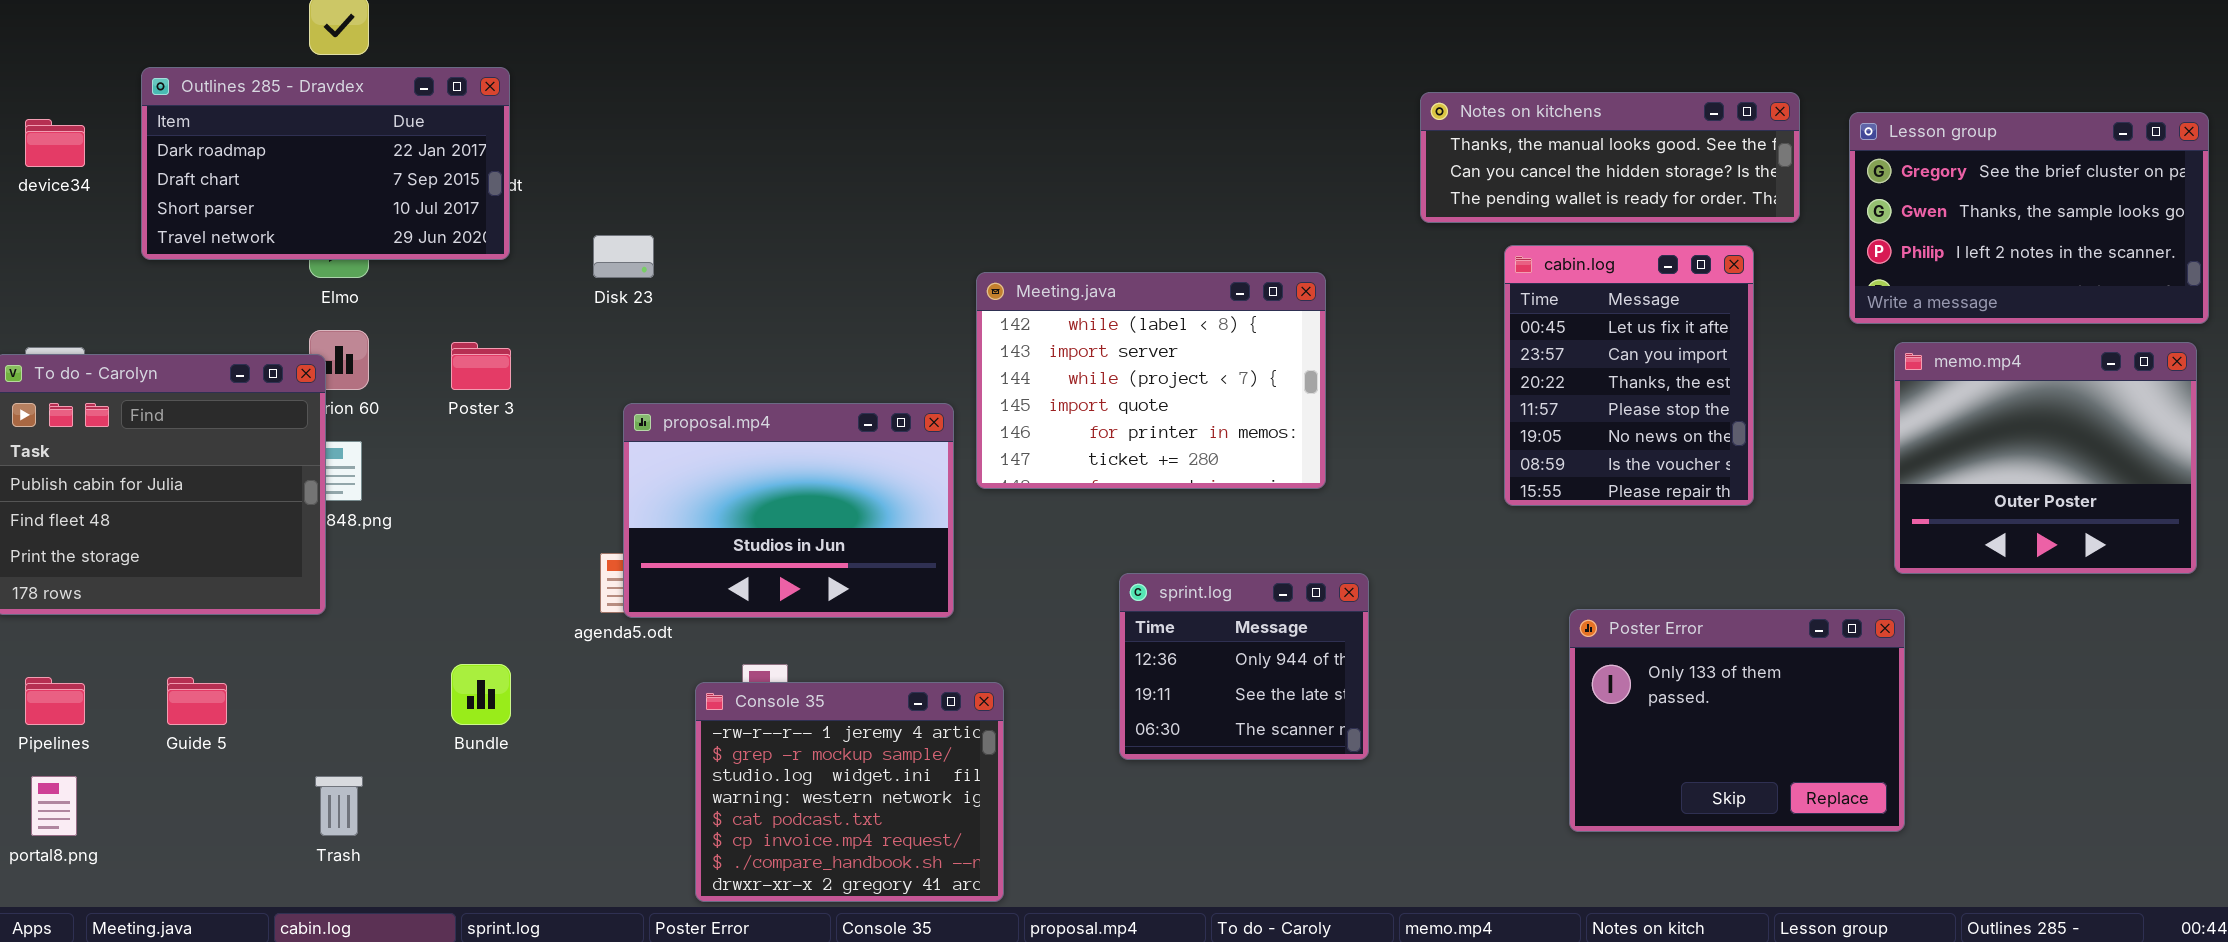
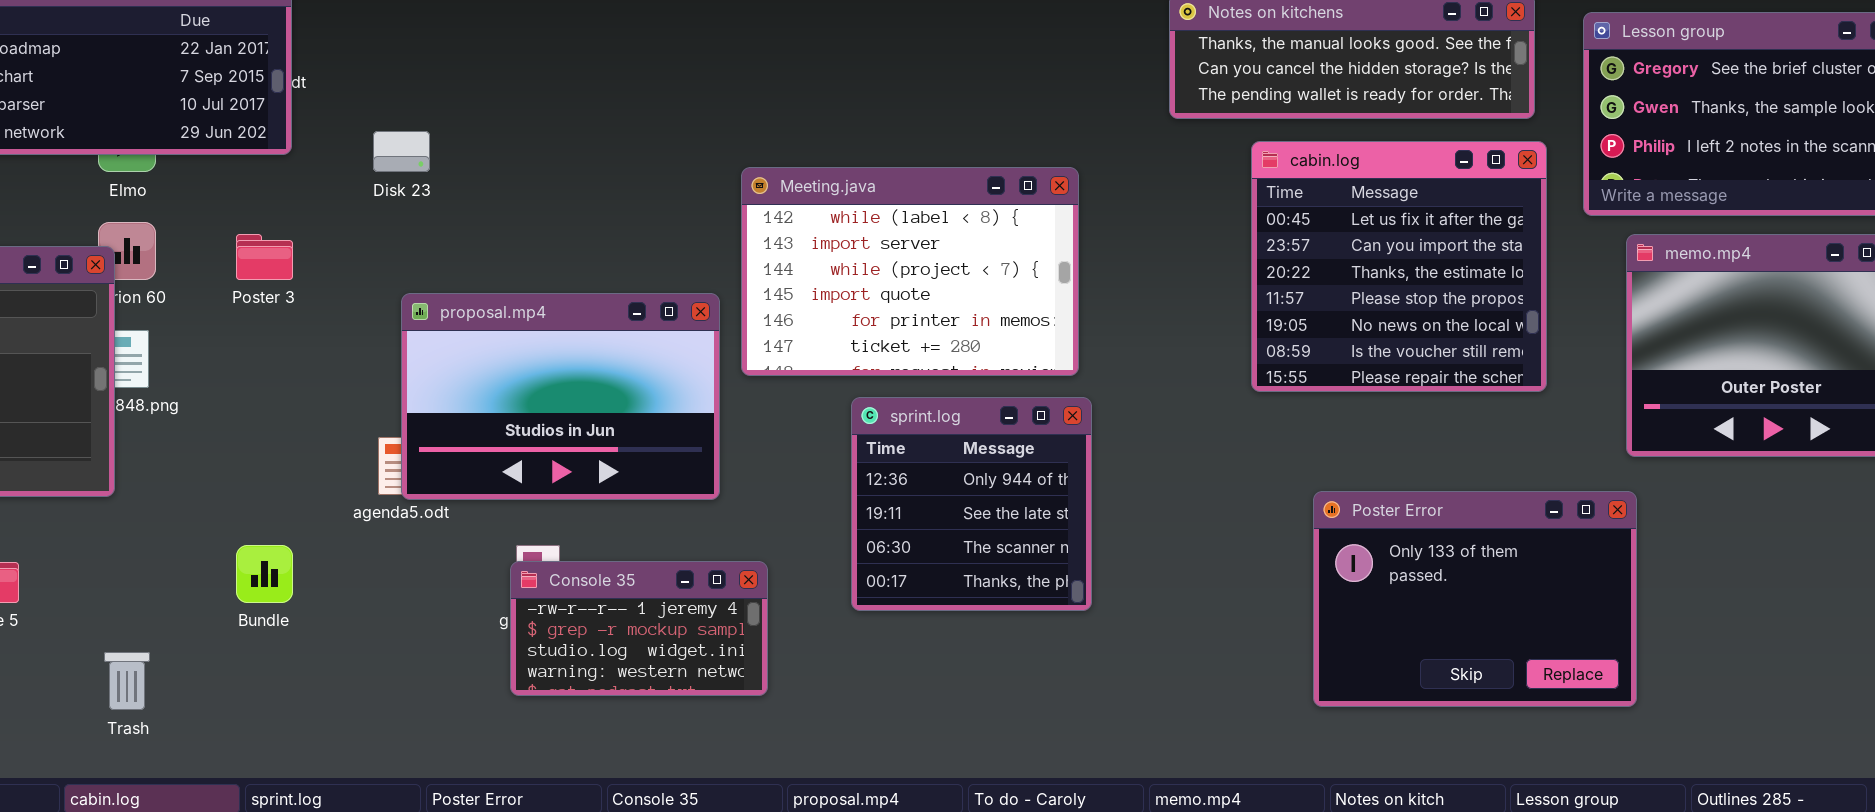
cabin.log: [1504,245,1754,506] -> [1251,141,1547,392], resized
sprint.log: [1119,573,1369,760] -> [851,397,1092,611], moved, resized
Console 35: [695,682,1004,902] -> [510,561,768,696], resized

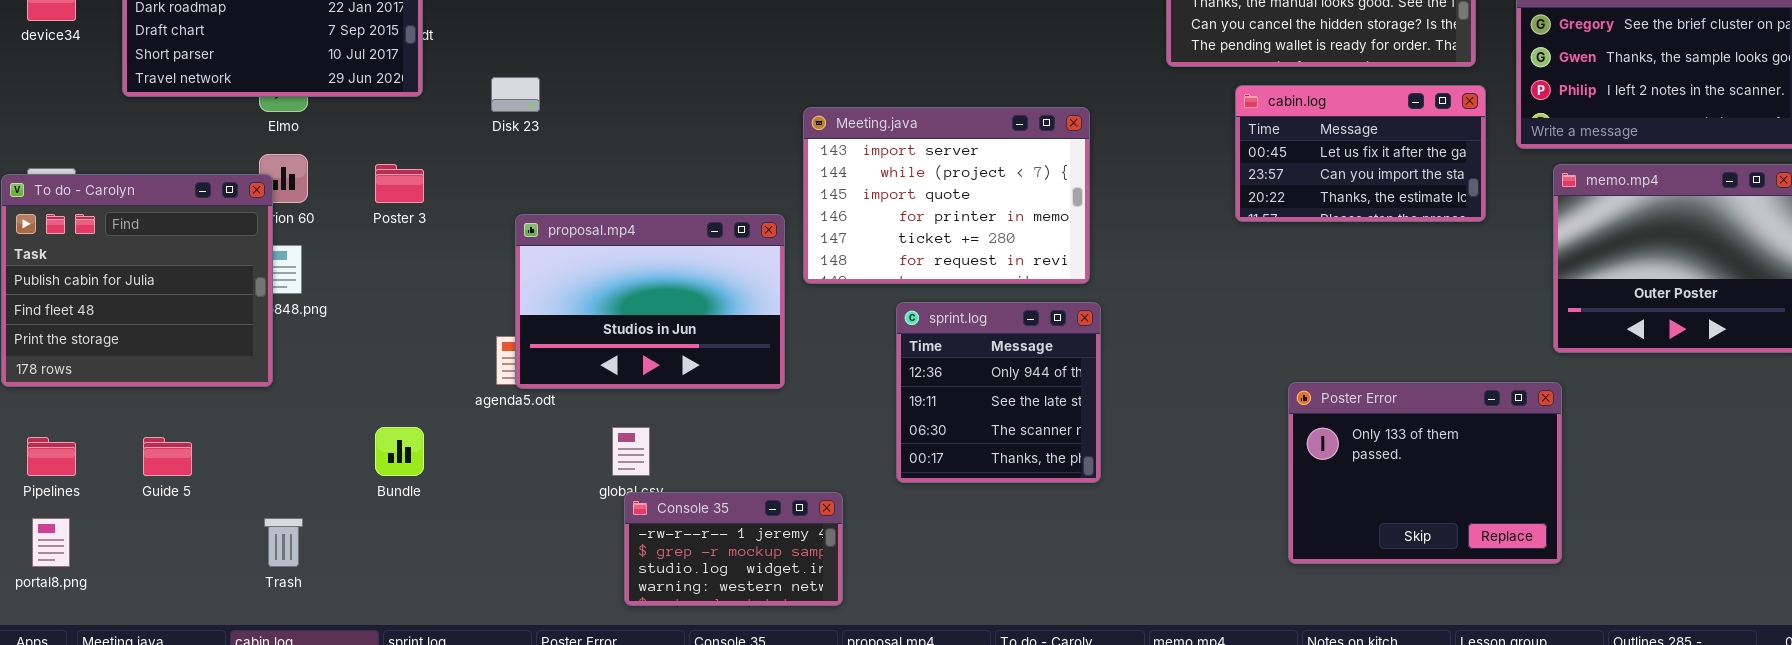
cabin.log: [1251,141,1547,392] -> [1235,85,1486,222], resized
Meeting.java: [741,167,1079,376] -> [803,107,1090,284], scrolled down 1 row
Console 35: [510,561,768,696] -> [624,492,843,606], moved

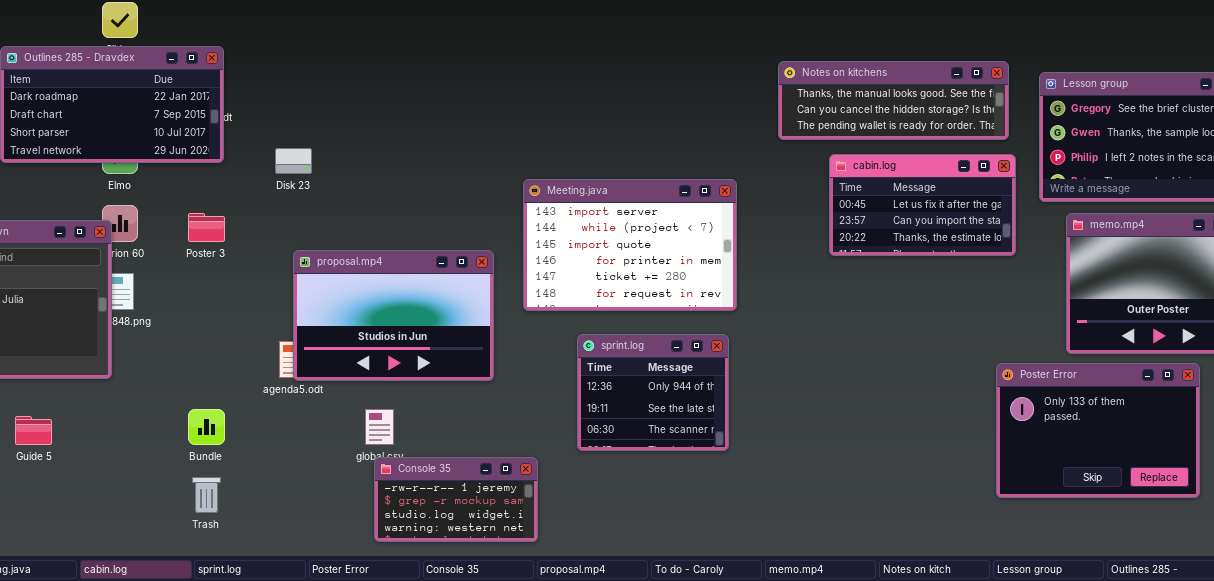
Meeting.java: [803,107,1090,284] -> [523,179,737,311], moved
sprint.log: [896,302,1101,483] -> [577,334,729,451], resized
Poster Error: [1288,382,1562,564] -> [996,363,1200,498], moved
Trash: [264,518,303,567] -> [192,477,221,513], moved

